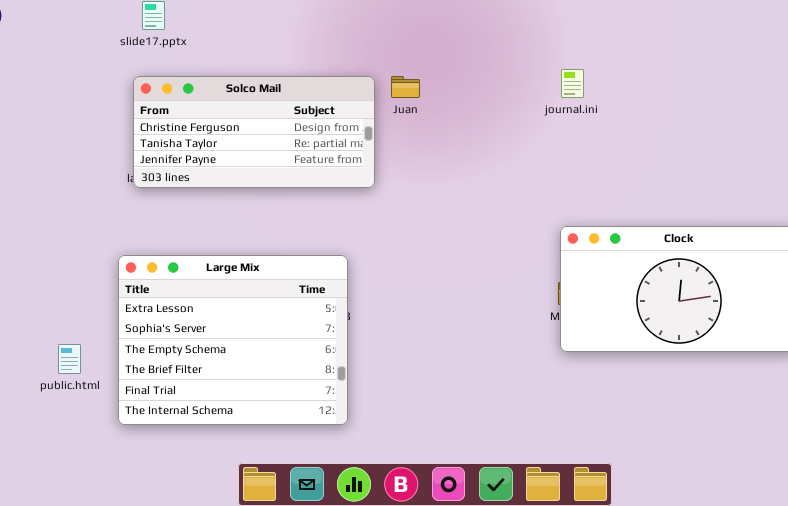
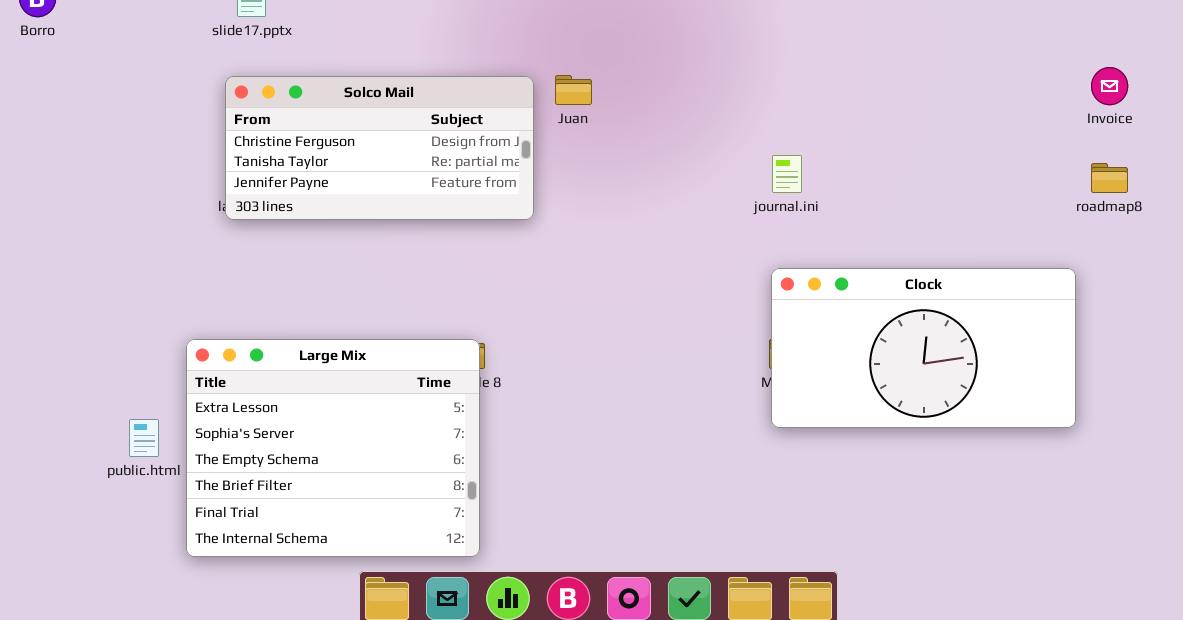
journal.ini: [561,69,584,98] -> [772,155,802,193], moved
Large Mix: [118,255,348,425] -> [186,339,480,557], moved

